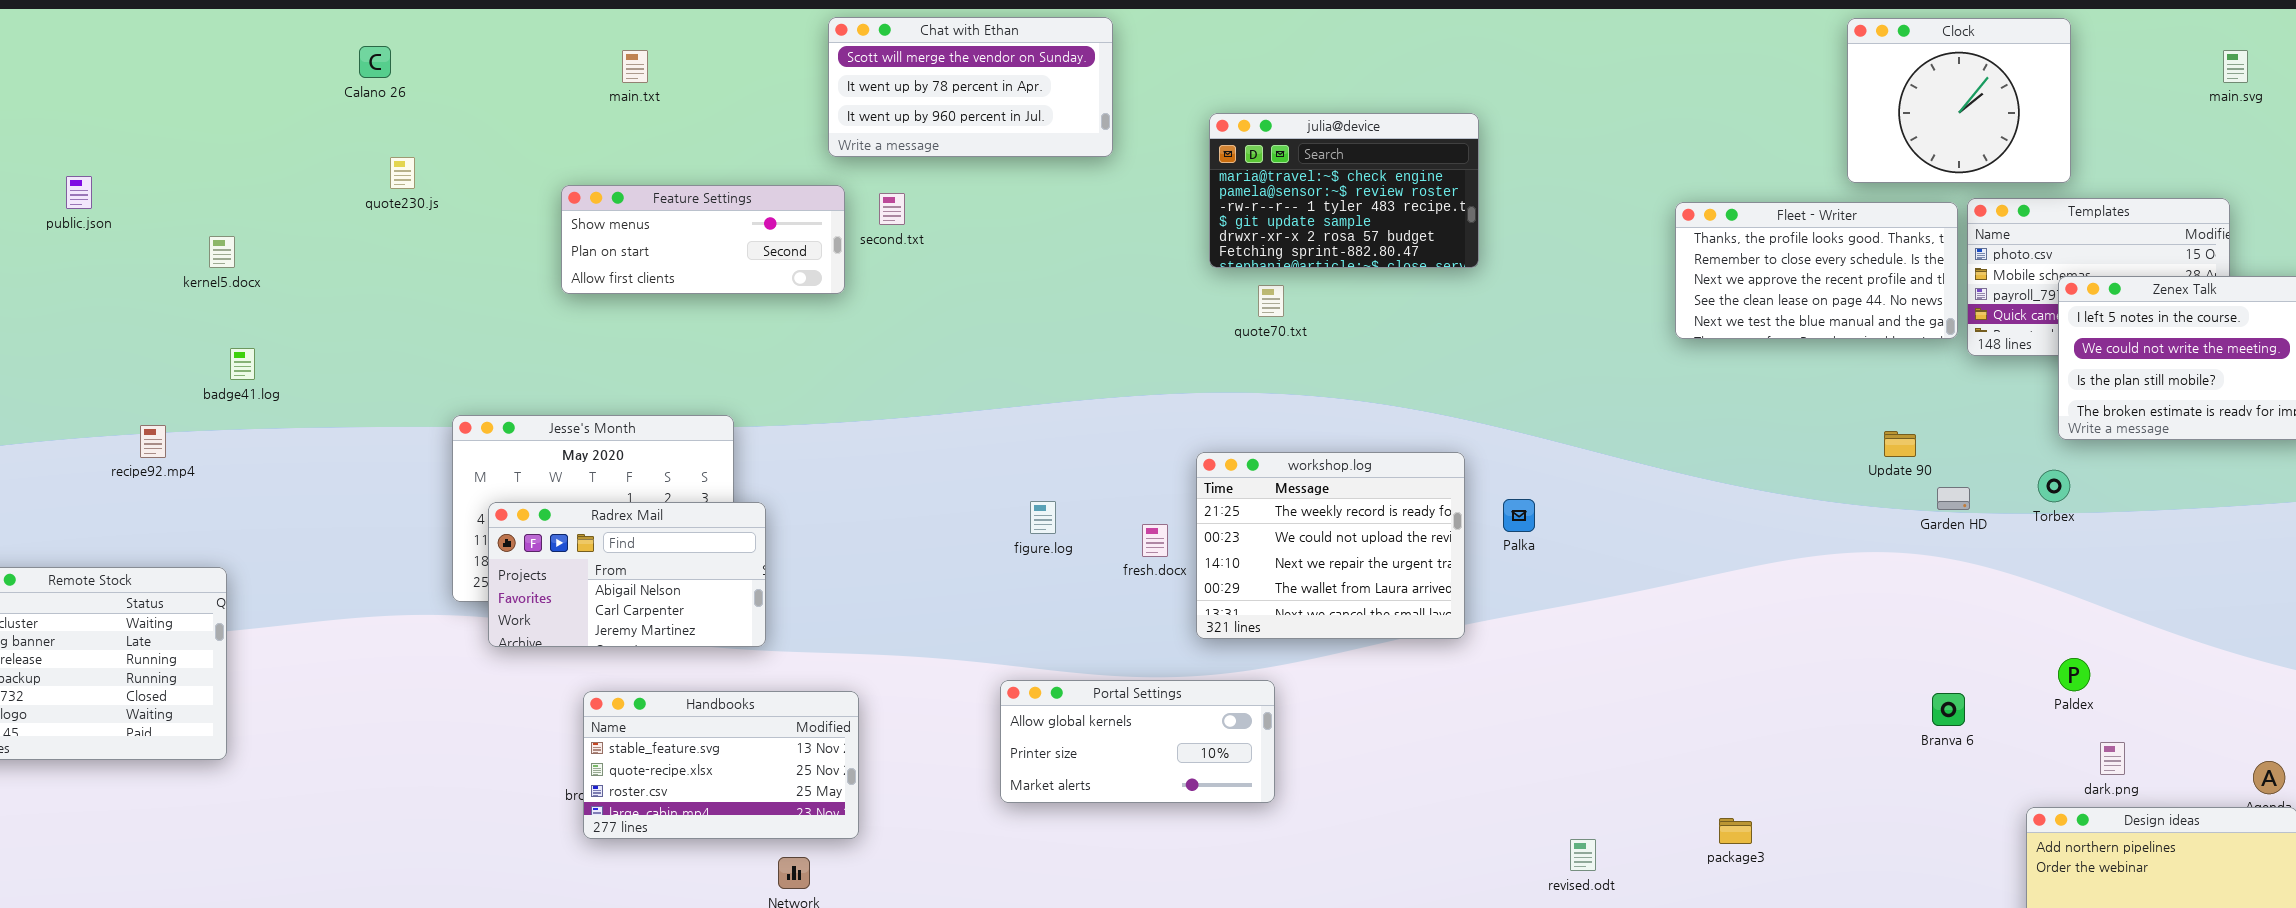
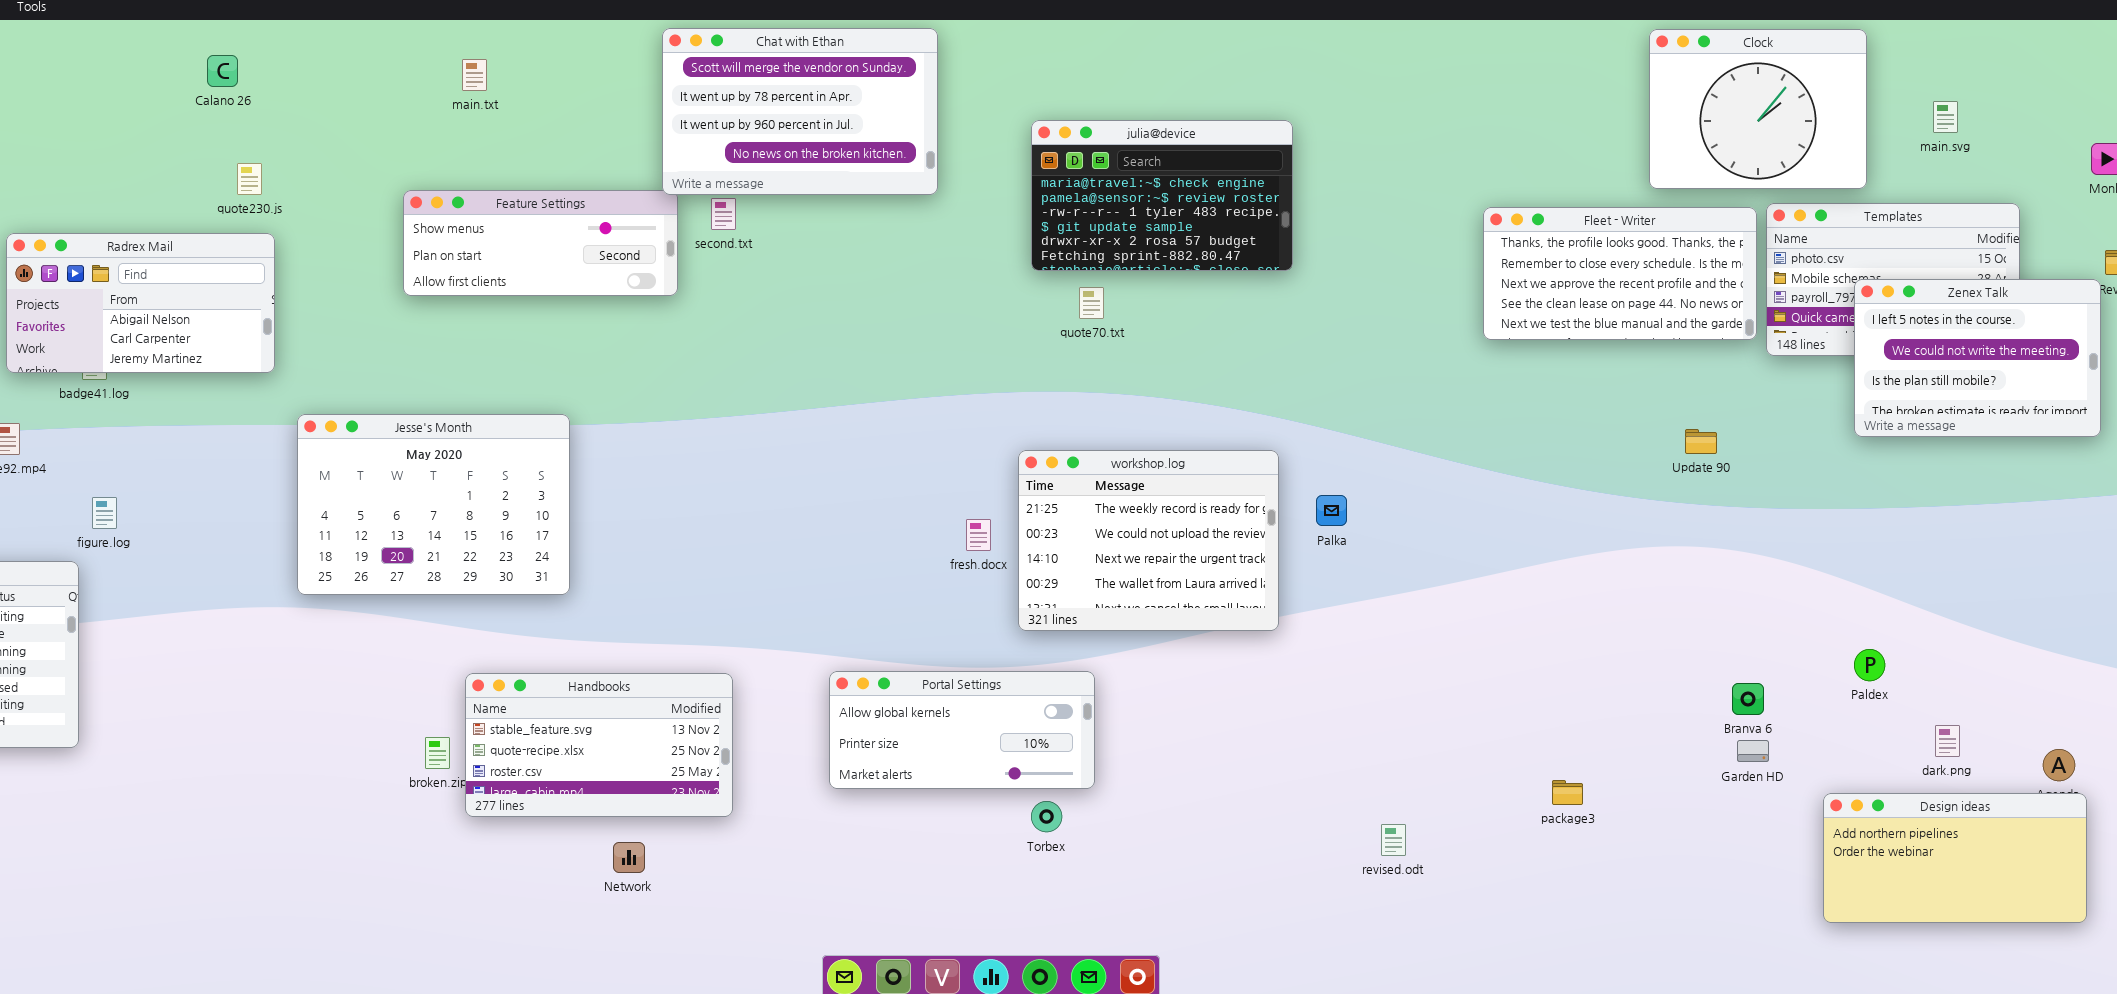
Chat with Ethan: [828,17,1113,157] -> [662,28,938,195], resized
main.svg: [2223,50,2248,83] -> [1933,101,1958,133], moved
Torbex: [2038,470,2070,502] -> [1031,801,1062,832], moved
Garden HD: [1937,487,1970,510] -> [1737,740,1769,762], moved
figure.log: [1030,501,1056,534] -> [92,497,117,529], moved
Radrex Mail: [488,502,766,647] -> [6,233,275,373], moved
Handbooks: [583,691,859,839] -> [465,673,733,817], moved
dark.png: [2100,742,2125,775] -> [1935,725,1960,757], moved
package3: [1719,818,1752,844] -> [1552,780,1583,805], moved

